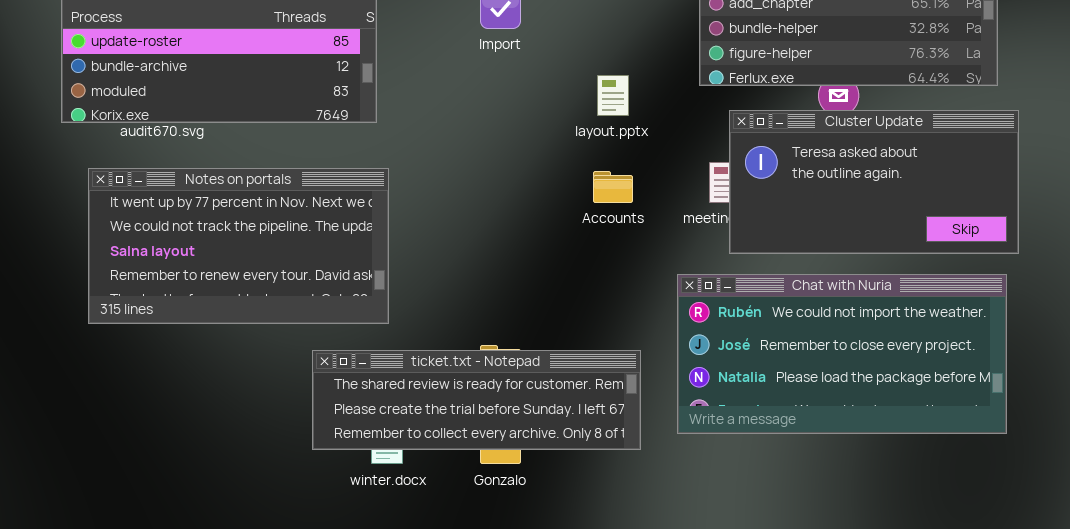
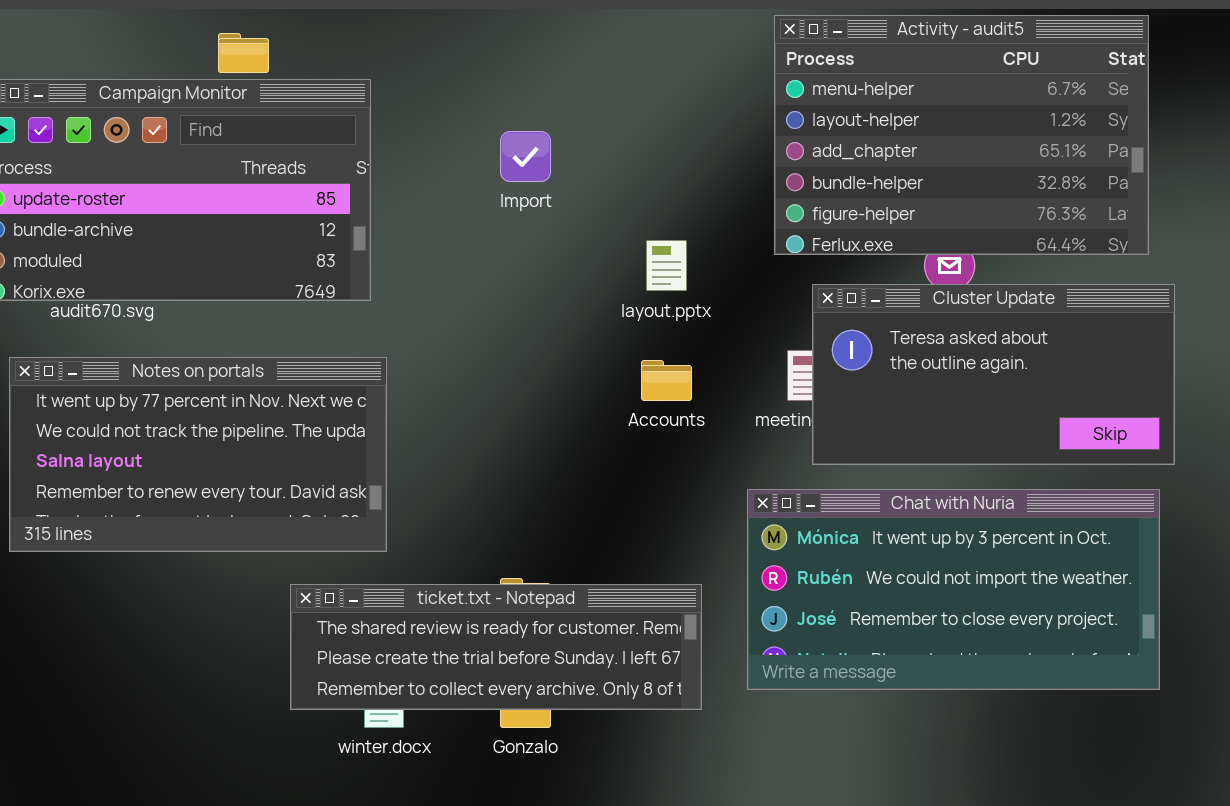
Chat with Nuria: [677,274,1007,434] -> [747,489,1160,690], scrolled up 1 row

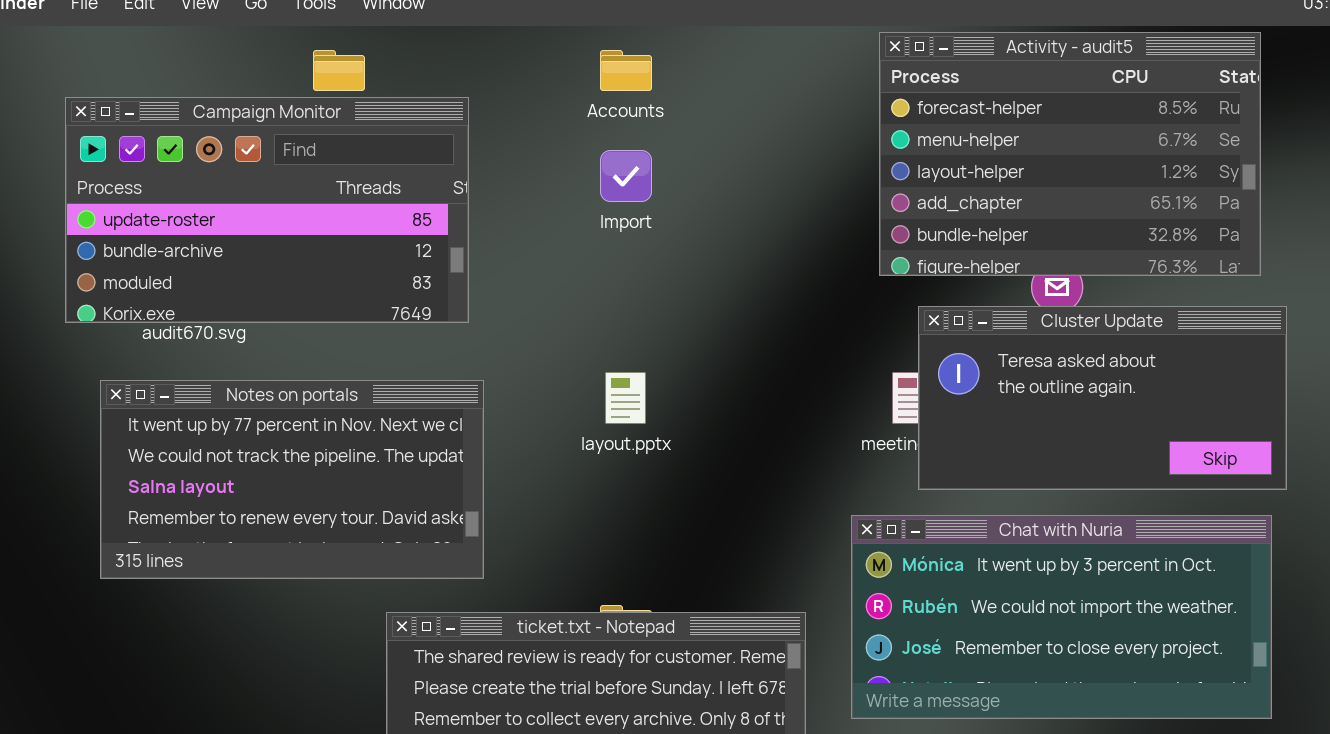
Activity - audit5: [774,15,1149,255] -> [879,32,1261,276], scrolled up 1 row
layout.pptx: [646,240,687,291] -> [605,372,646,424], moved
Accounts: [641,360,692,401] -> [600,50,652,91], moved

